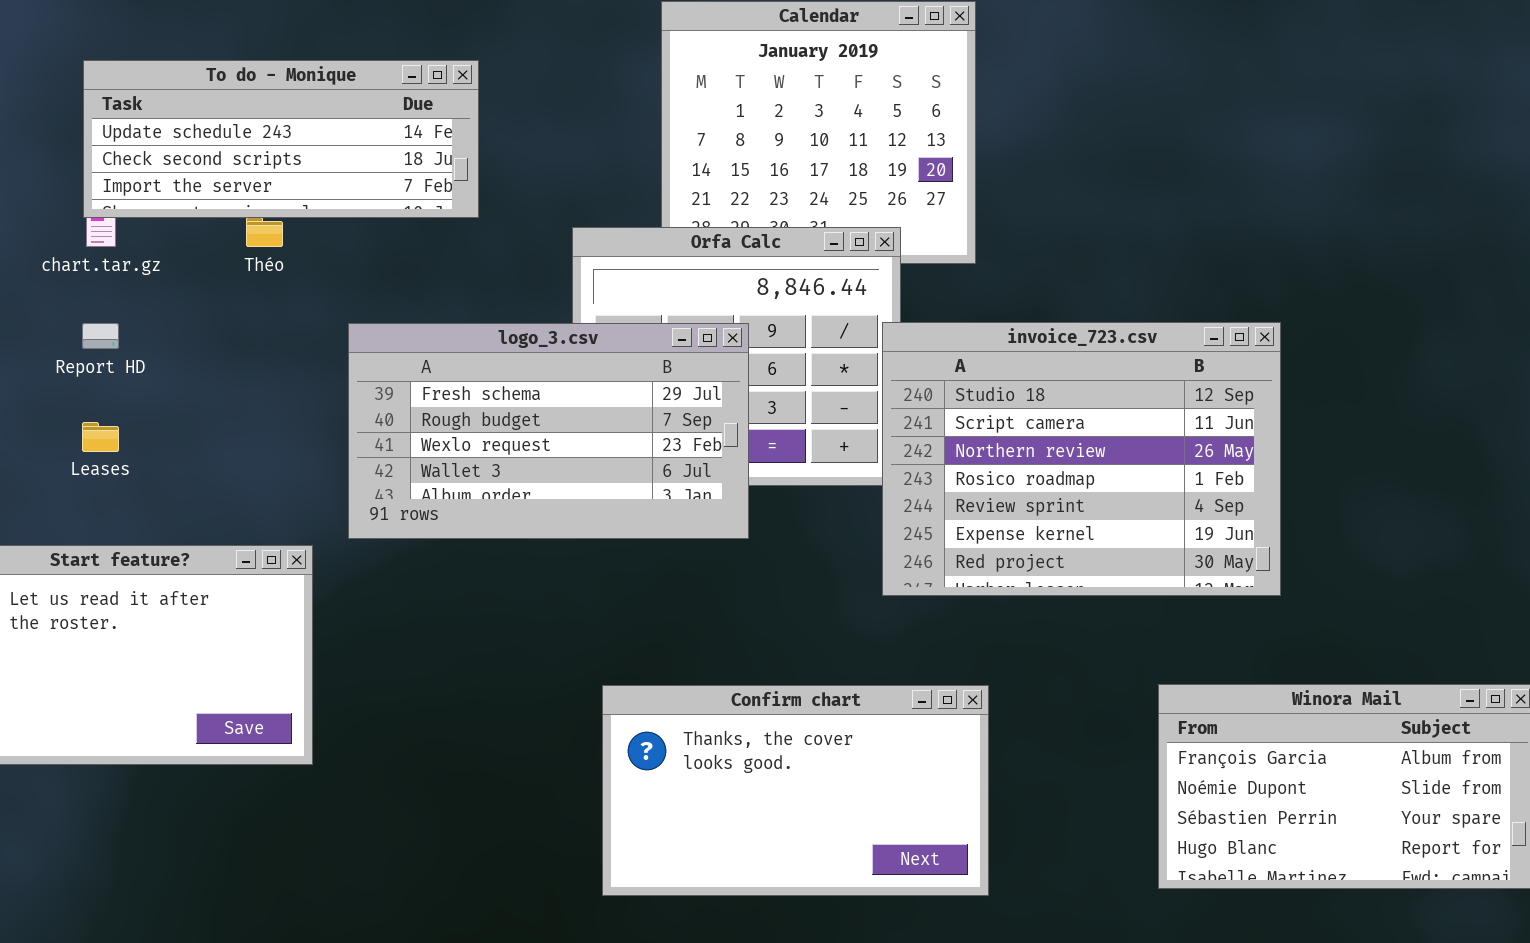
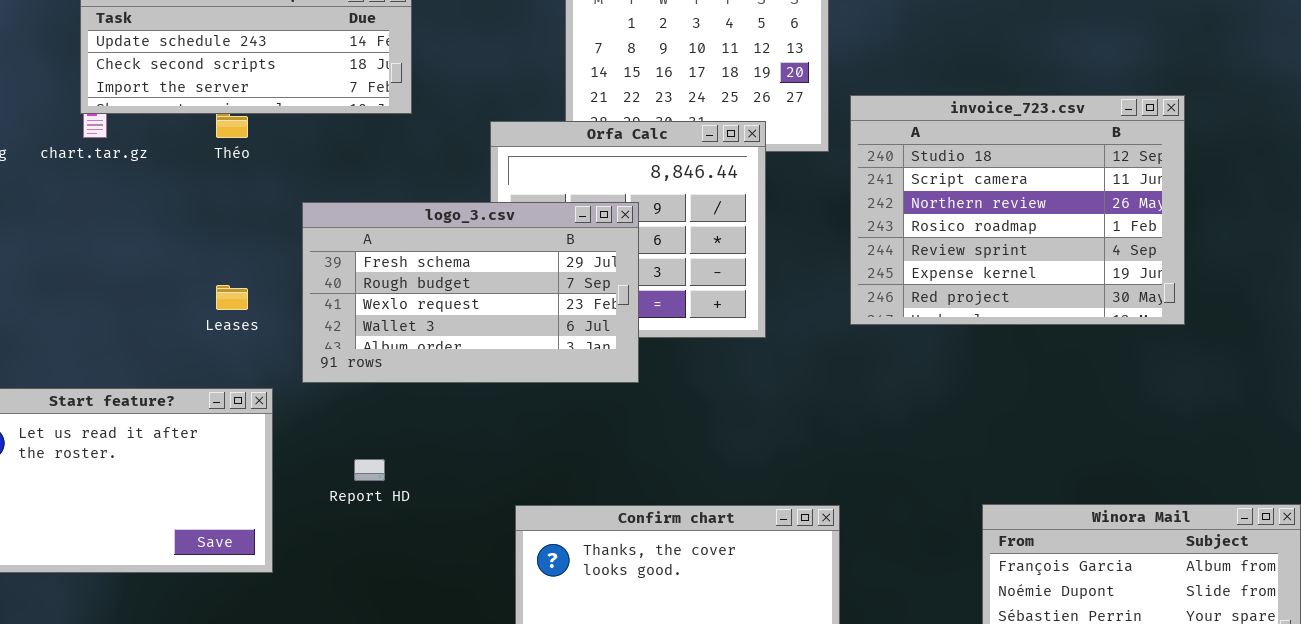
invoice_723.csv: [882,322,1281,596] -> [850,95,1185,325], moved
Report HD: [82,323,119,349] -> [354,459,385,481], moved
Leases: [82,422,119,452] -> [216,285,248,310], moved

